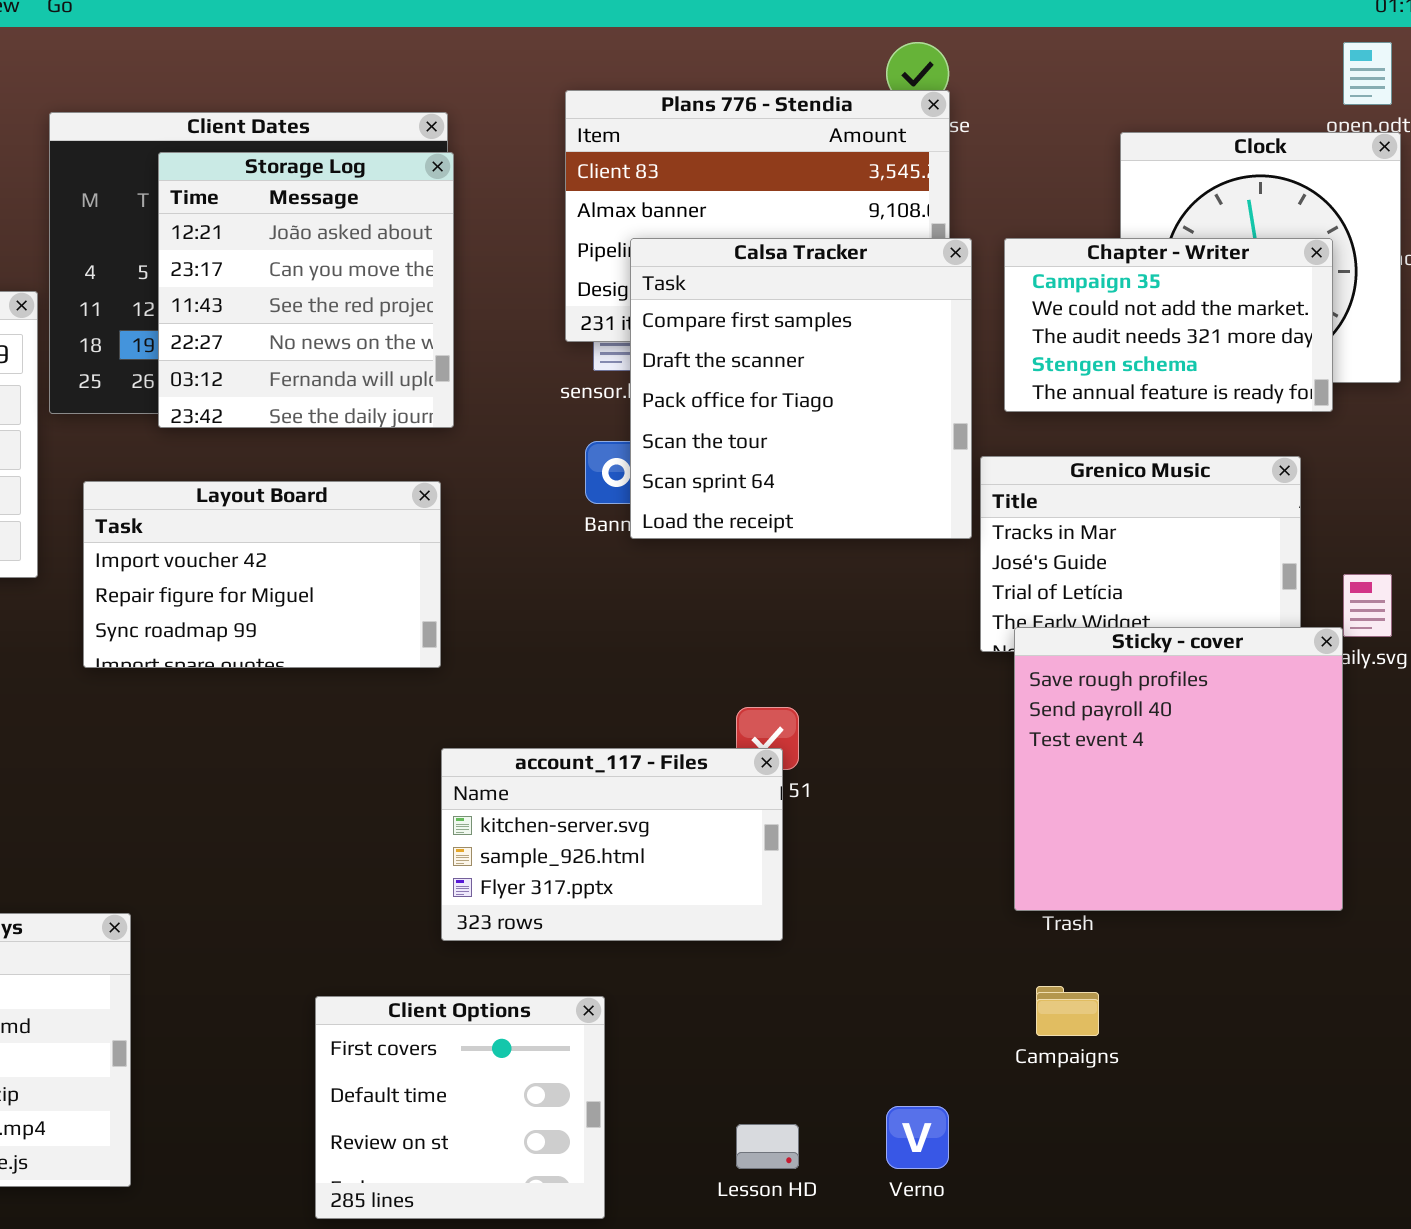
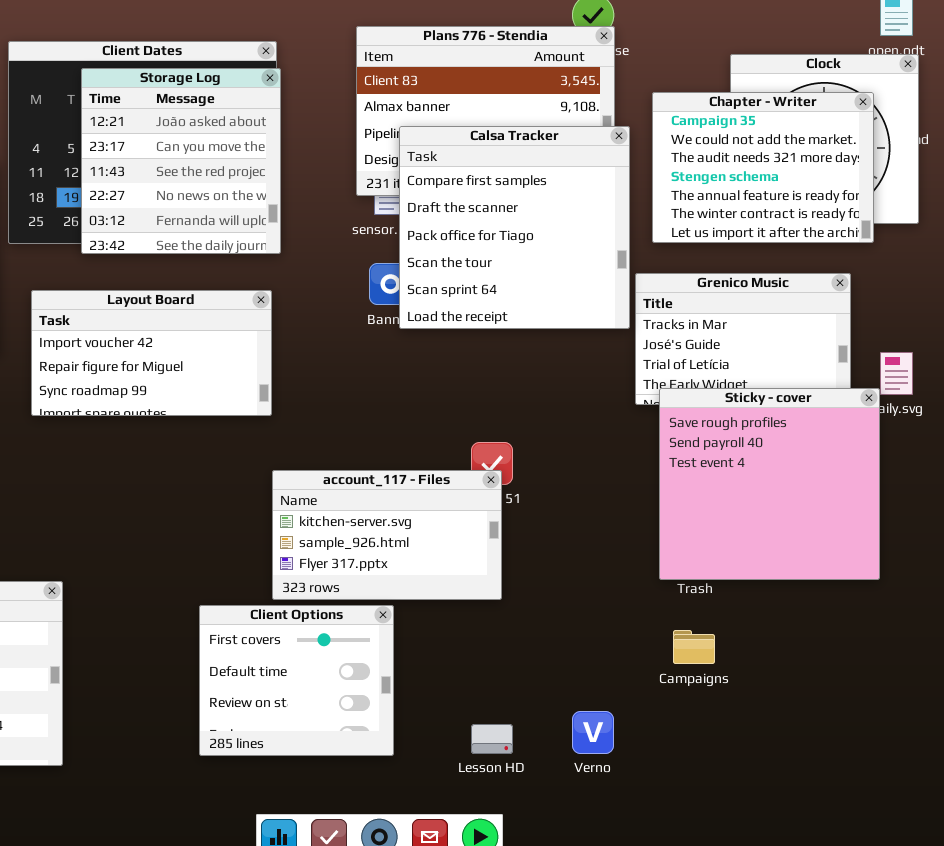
Chapter - Writer: [1004,238,1333,412] -> [652,92,874,243], resized
Client Options: [315,996,605,1219] -> [199,605,394,756], moved

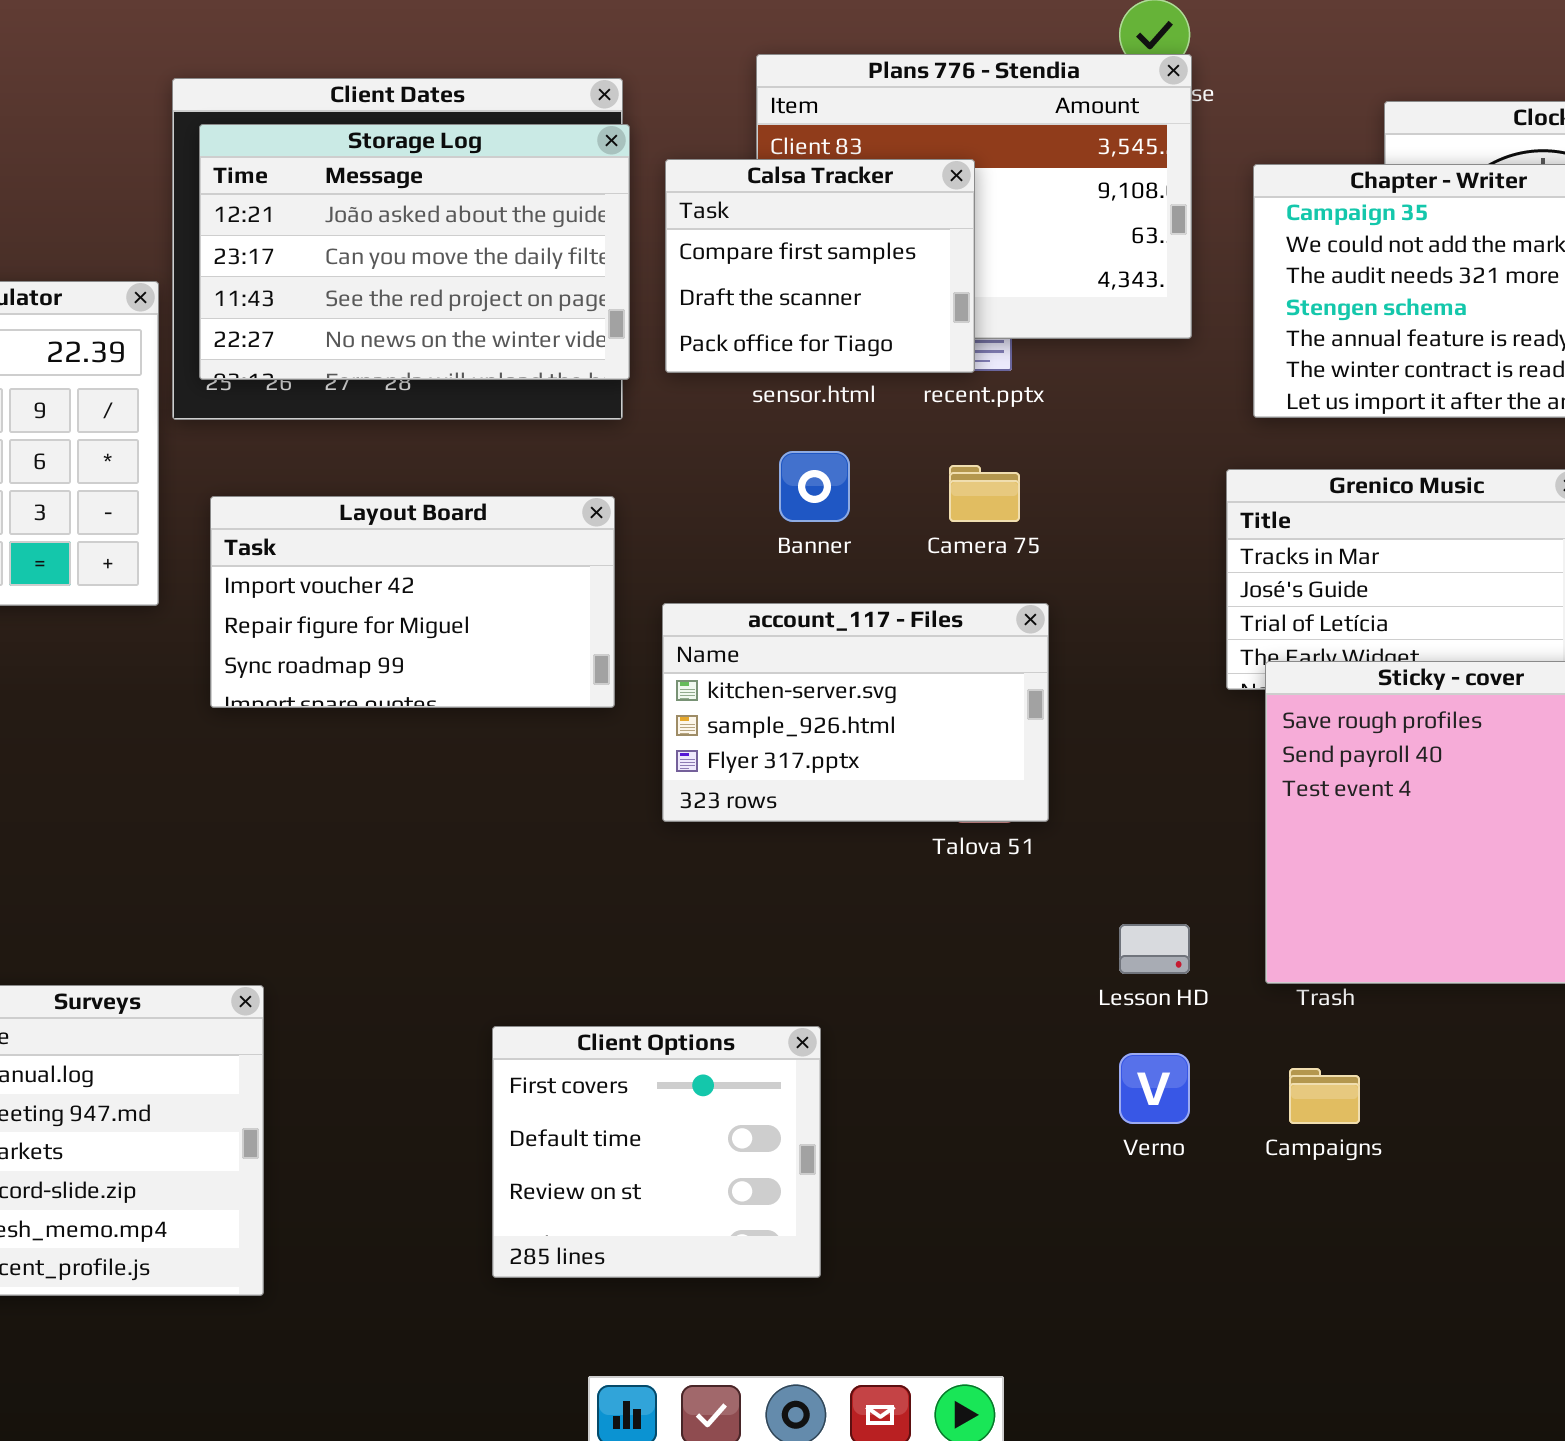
Storage Log: [81,68,281,254] -> [199,124,630,380], resized
Calsa Tracker: [399,126,630,329] -> [665,159,975,373], moved, resized
account_117 - Files: [272,470,502,600] -> [662,603,1049,822], moved
Verno: [572,711,614,754] -> [1119,1053,1190,1124], moved
Lesson HD: [471,724,513,754] -> [1119,924,1190,974], moved

